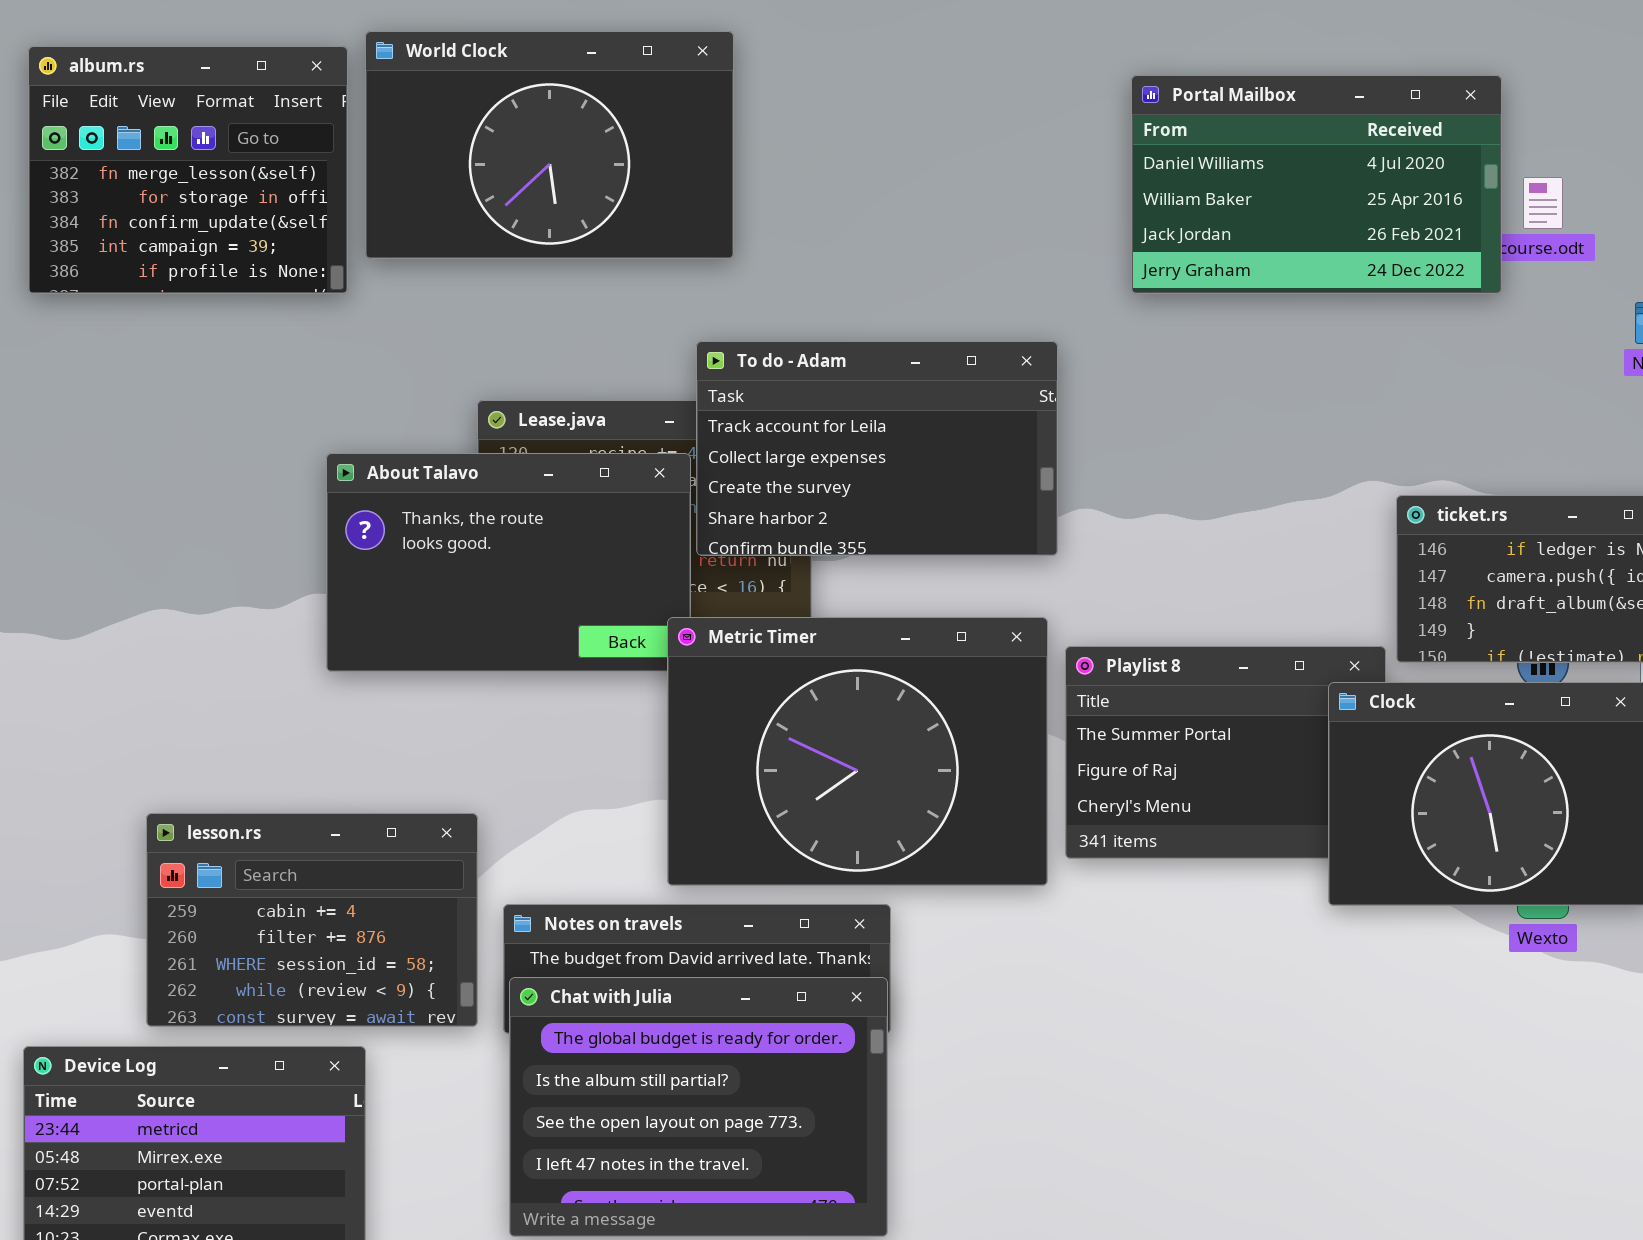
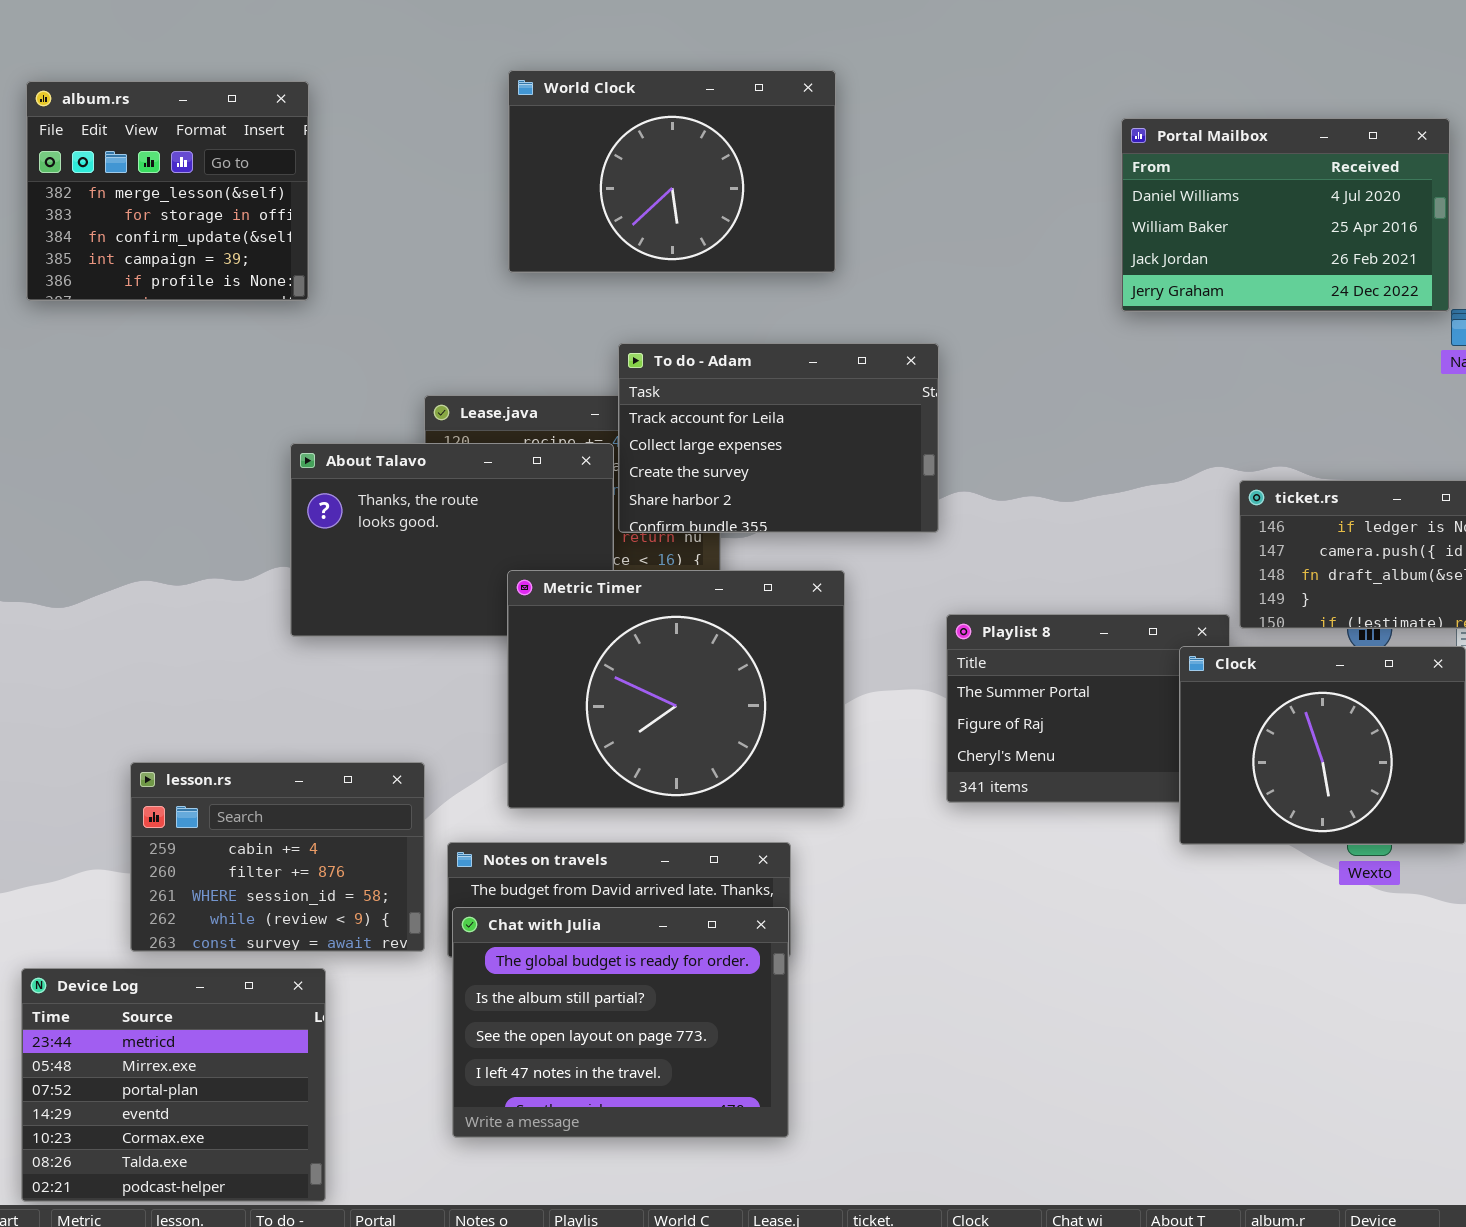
World Clock: [365,31,734,259] -> [508,70,836,273], moved
Portal Mailbox: [1131,75,1502,294] -> [1121,118,1450,312], moved
Metric Timer: [667,617,1048,886] -> [507,570,845,809], moved

